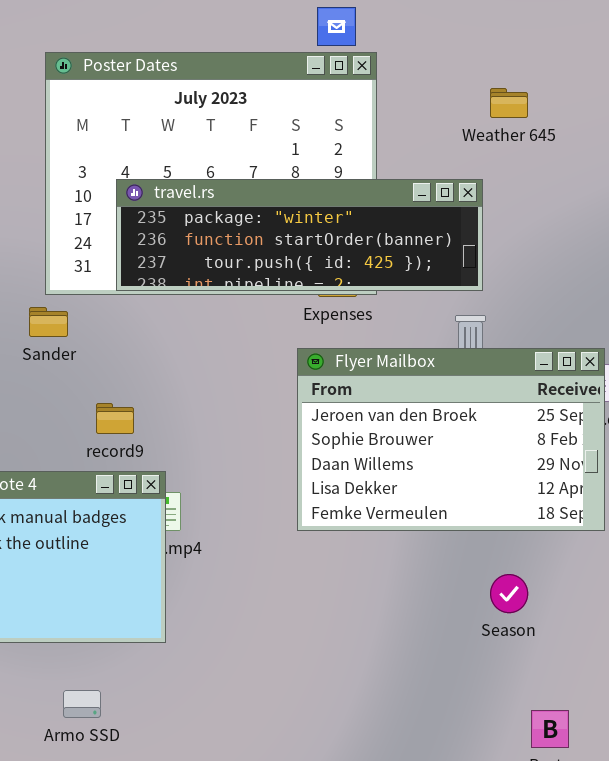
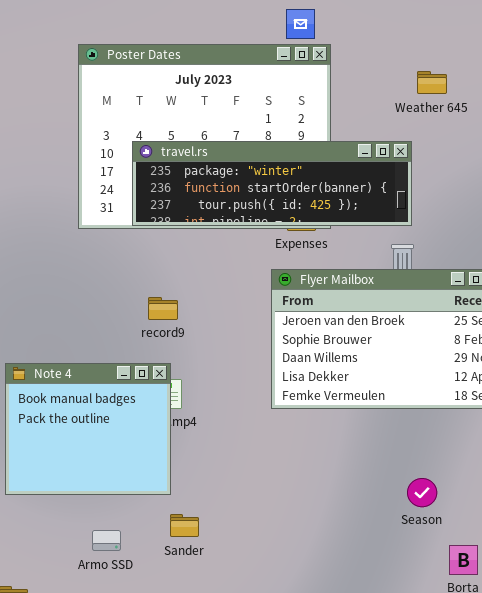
Sander: [29,307,68,337] -> [170,514,199,537], moved
record9: [96,403,134,434] -> [148,297,178,320], moved
Season: [490,574,528,613] -> [407,478,437,507], moved

